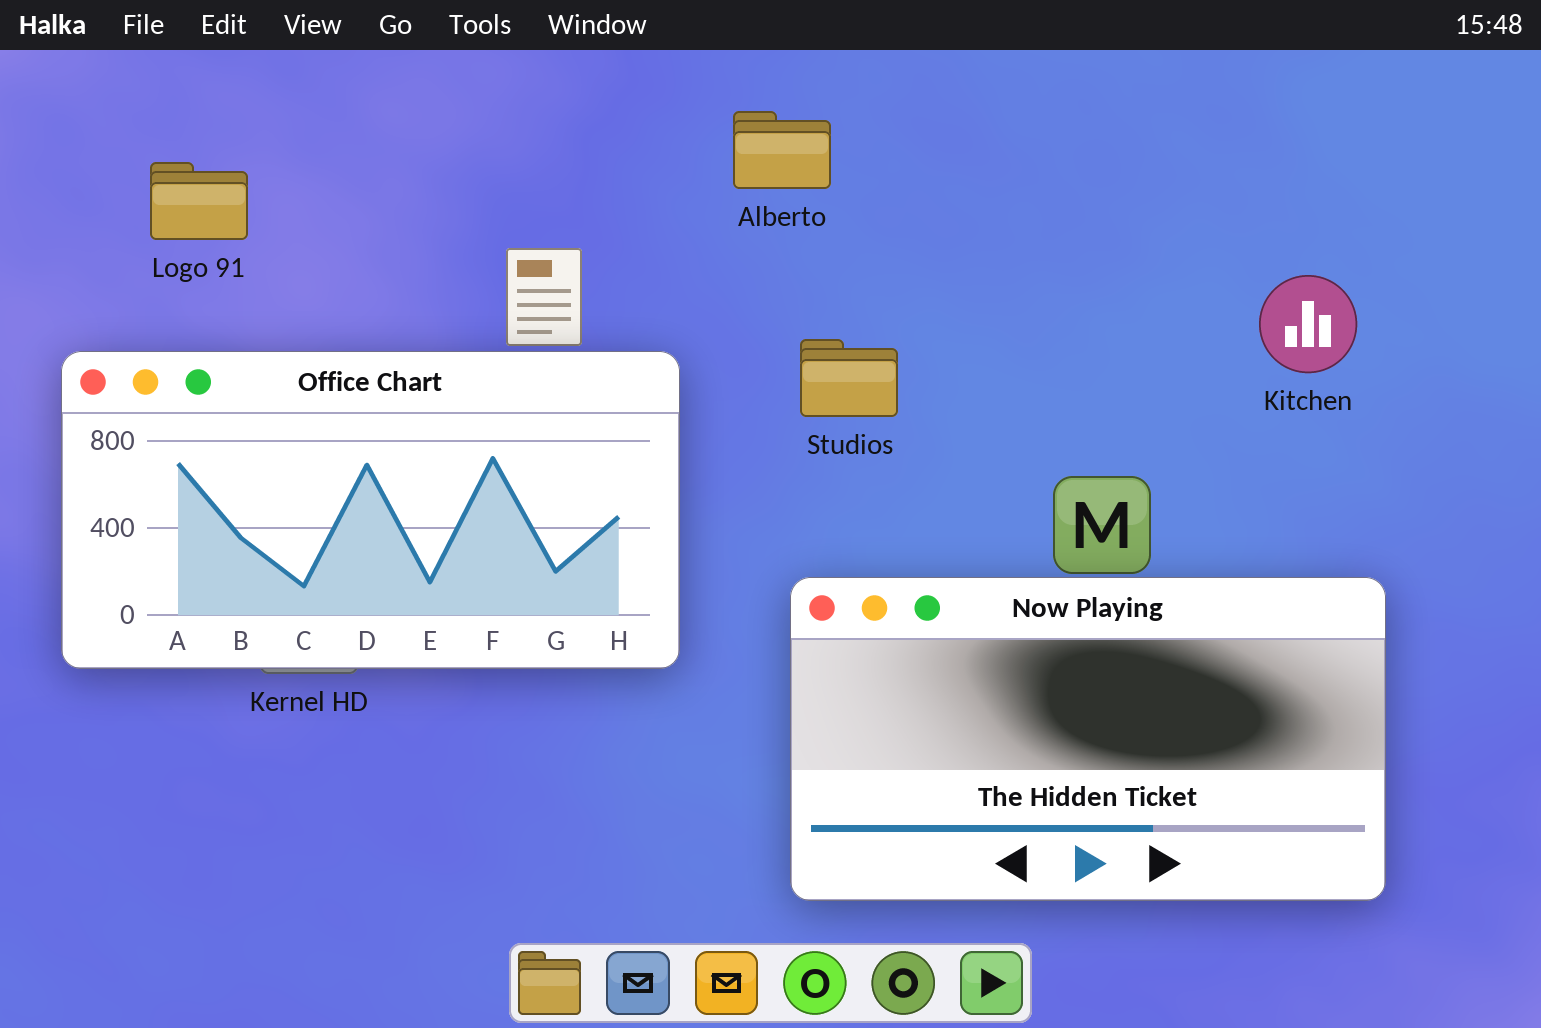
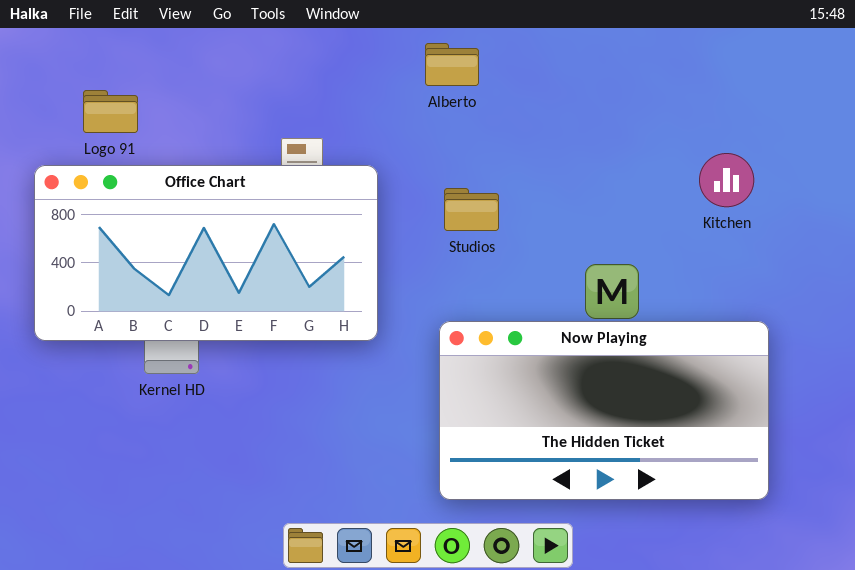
Alberto: [733,111,831,189] -> [425,43,479,86], moved
Office Chart: [61,351,680,669] -> [34,165,378,341], moved

